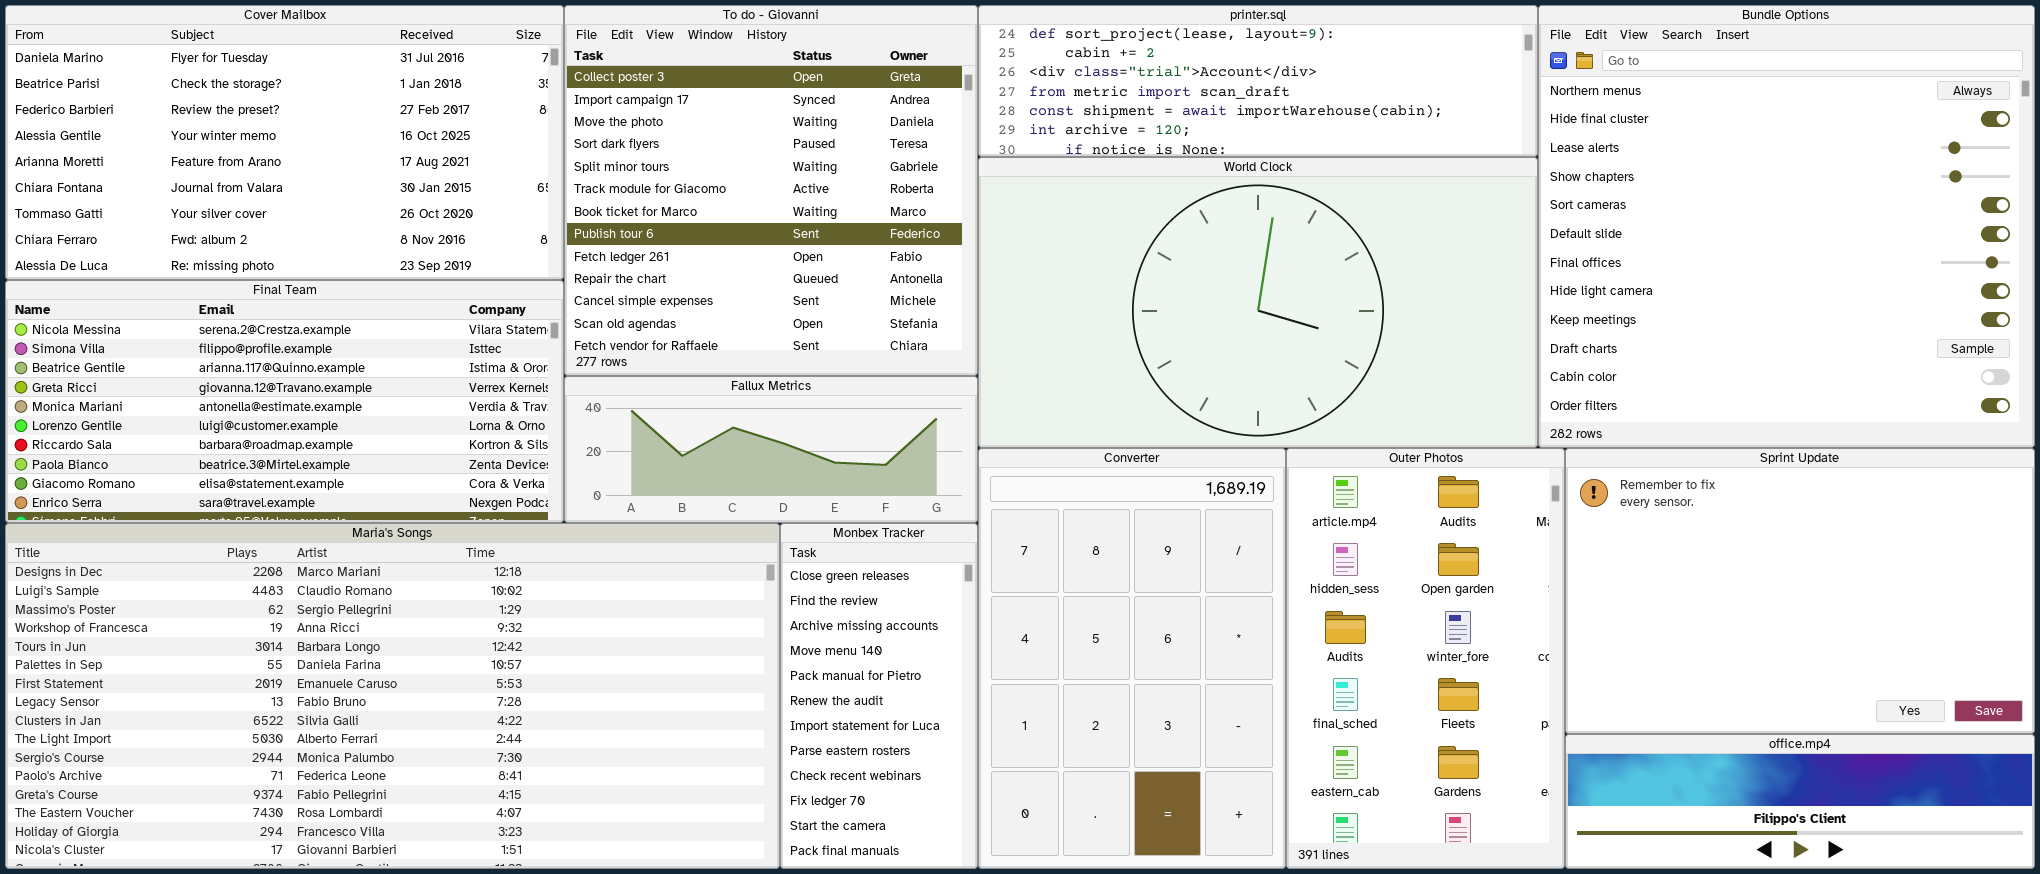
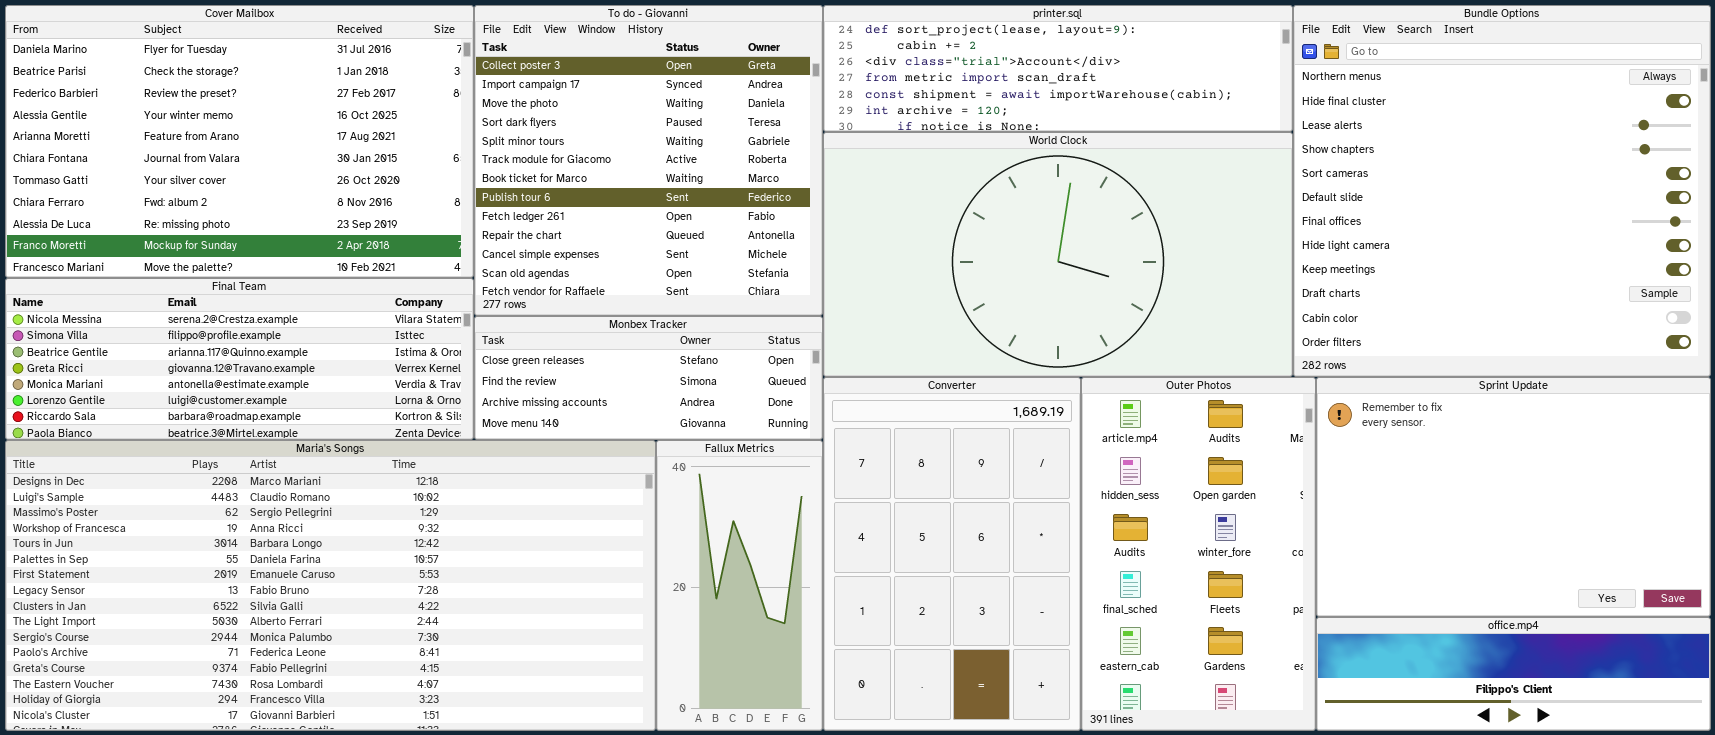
Cover Mailbox: [5,5,564,280] -> [5,5,474,278], resized
Final Team: [5,280,564,523] -> [5,278,474,440], resized
Fallux Metrics: [564,376,978,523] -> [656,440,823,731], moved, resized
Monbex Tracker: [780,523,978,869] -> [474,316,823,440], moved, resized

